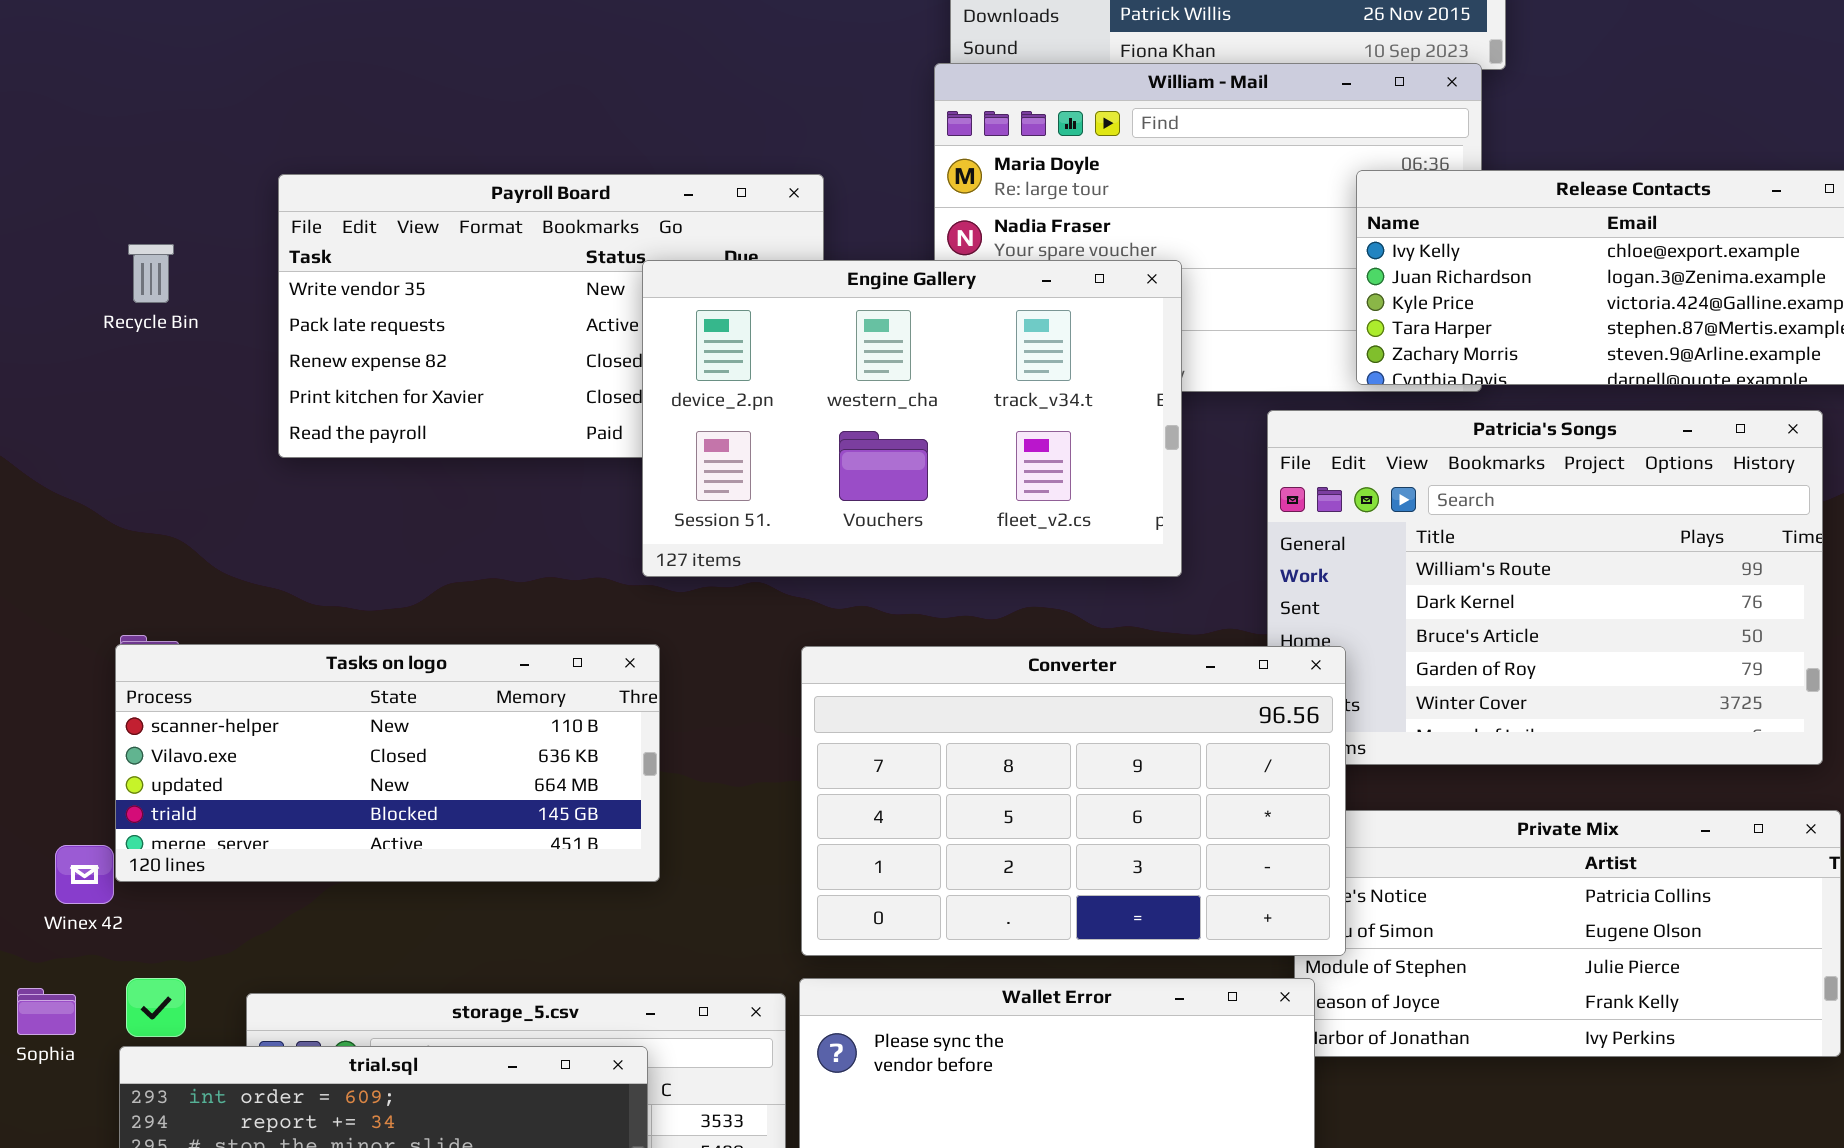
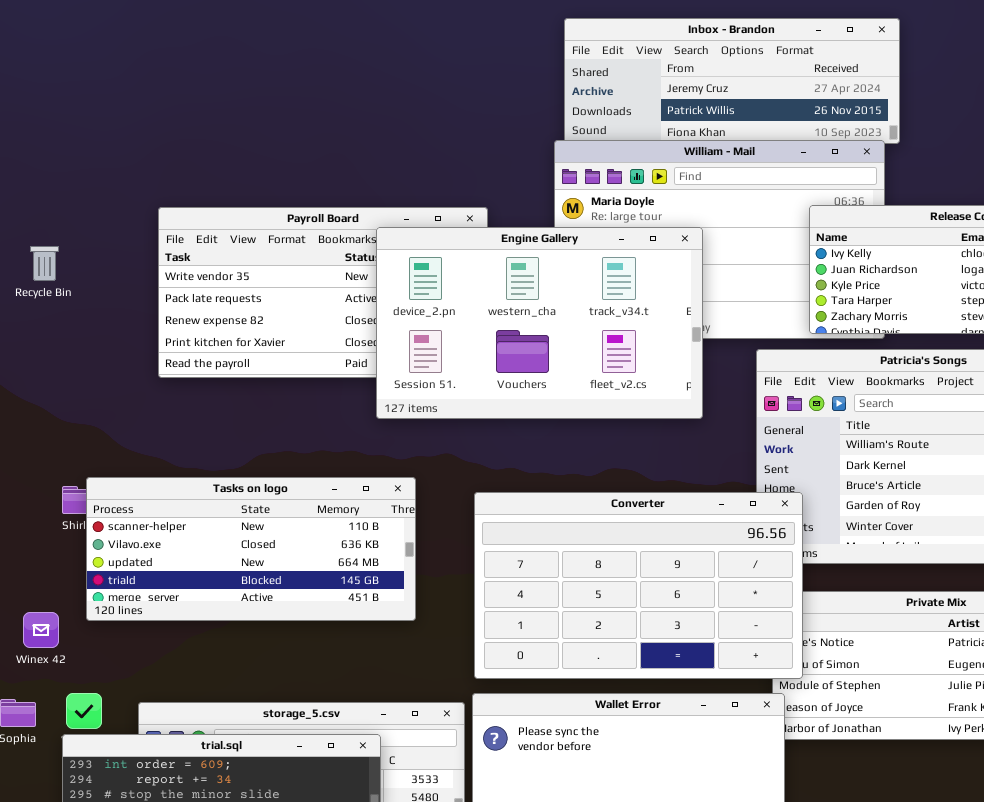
Recycle Bin: [128,244,174,303] -> [30,246,59,281], moved
Engine Gallery: [642,260,1182,577] -> [376,227,703,419], moved
Tasks on logo: [115,644,660,882] -> [86,477,416,621], moved

